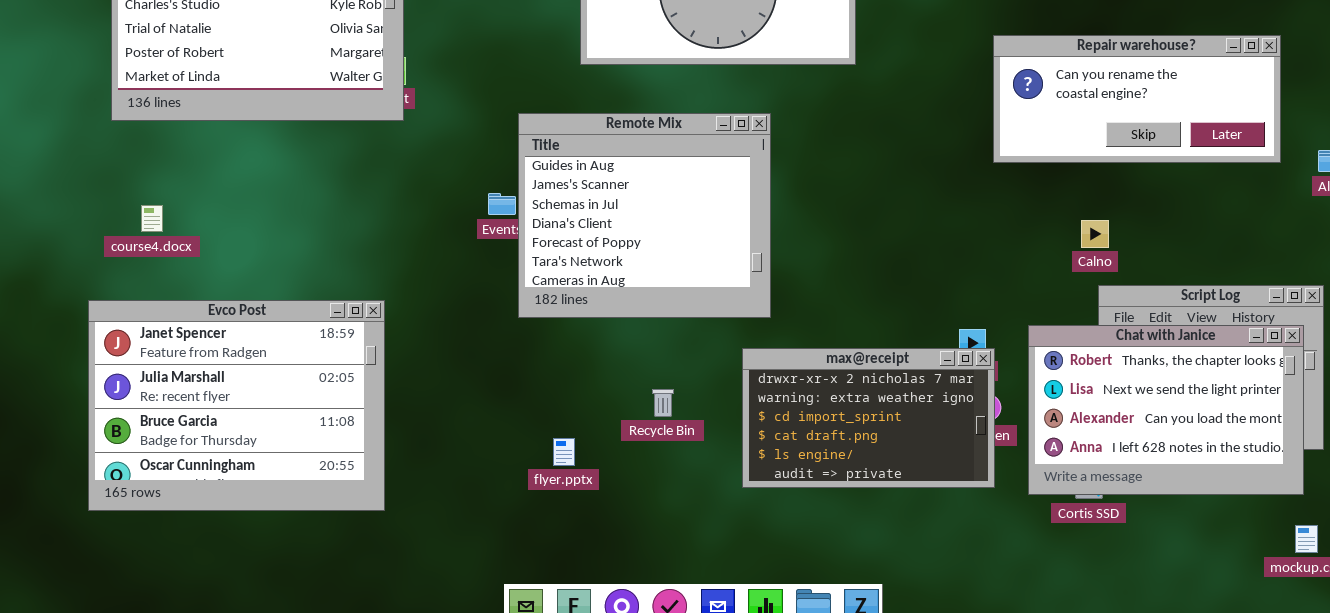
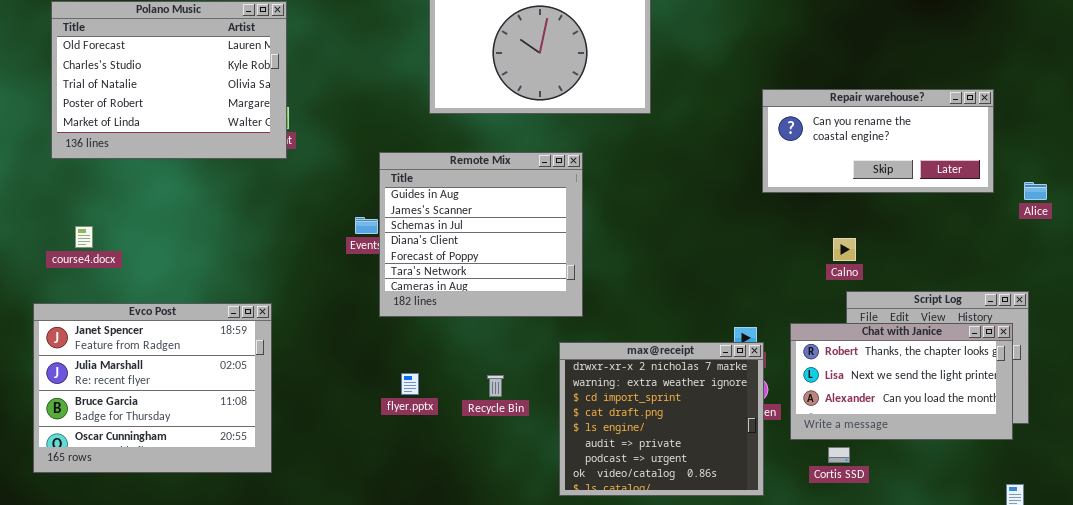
Chat with Janice: [1028,325,1304,495] -> [790,323,1013,440], resized
max@receipt: [742,348,995,488] -> [559,342,764,496], resized
flyer.pptx: [553,438,575,466] -> [401,373,419,395], moved

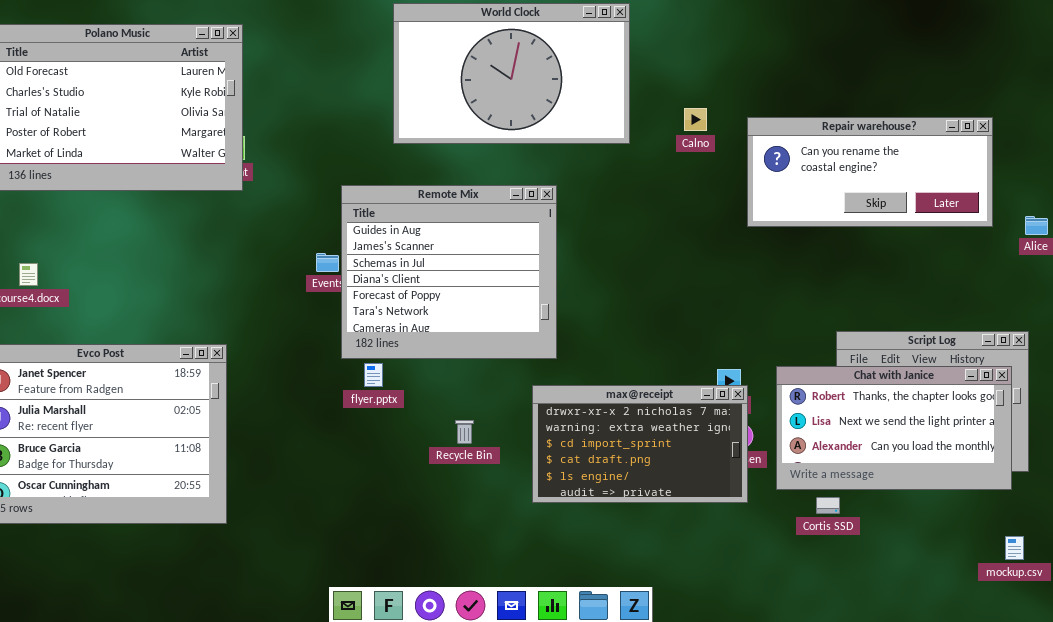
Calno: [833,238,856,261] -> [684,108,707,131], moved
max@receipt: [559,342,764,496] -> [532,385,748,503], resized
flyer.pptx: [401,373,419,395] -> [364,363,383,387], moved

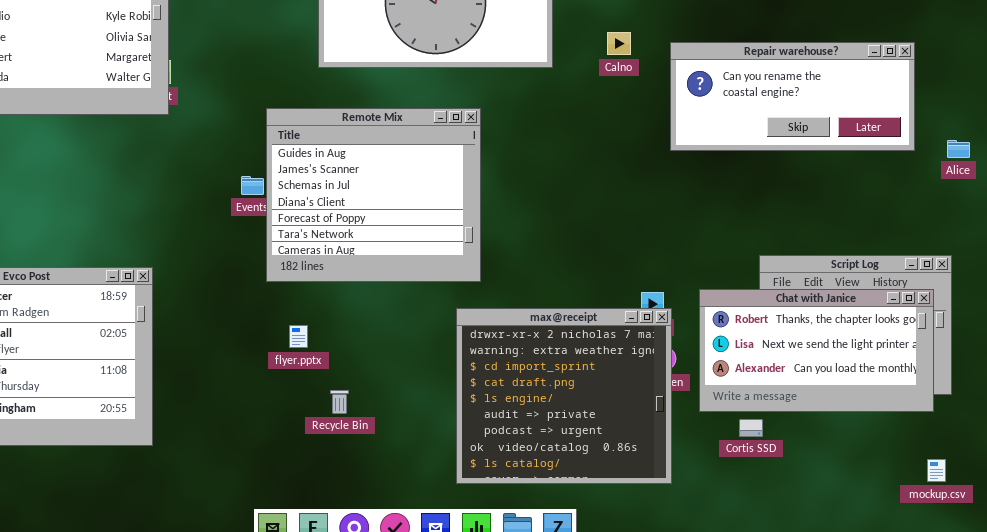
flyer.pptx: [364,363,383,387] -> [289,325,308,348], moved
max@receipt: [532,385,748,503] -> [456,308,672,484], resized
Recycle Bin: [455,420,474,444] -> [330,390,349,414], moved

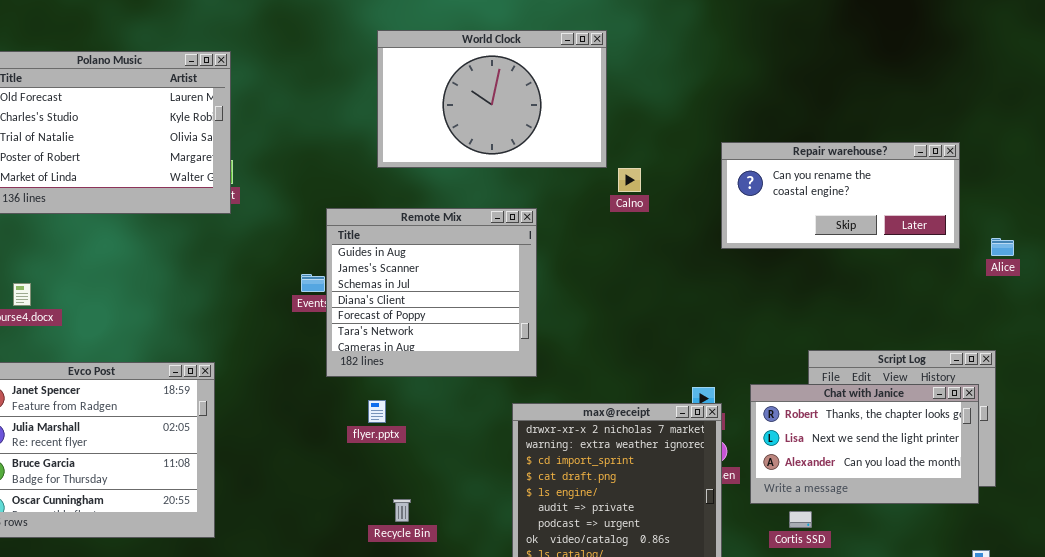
Calno: [607,32,631,55] -> [618,168,641,192], moved
flyer.pptx: [289,325,308,348] -> [368,400,386,423], moved
Recycle Bin: [330,390,349,414] -> [393,499,411,522], moved

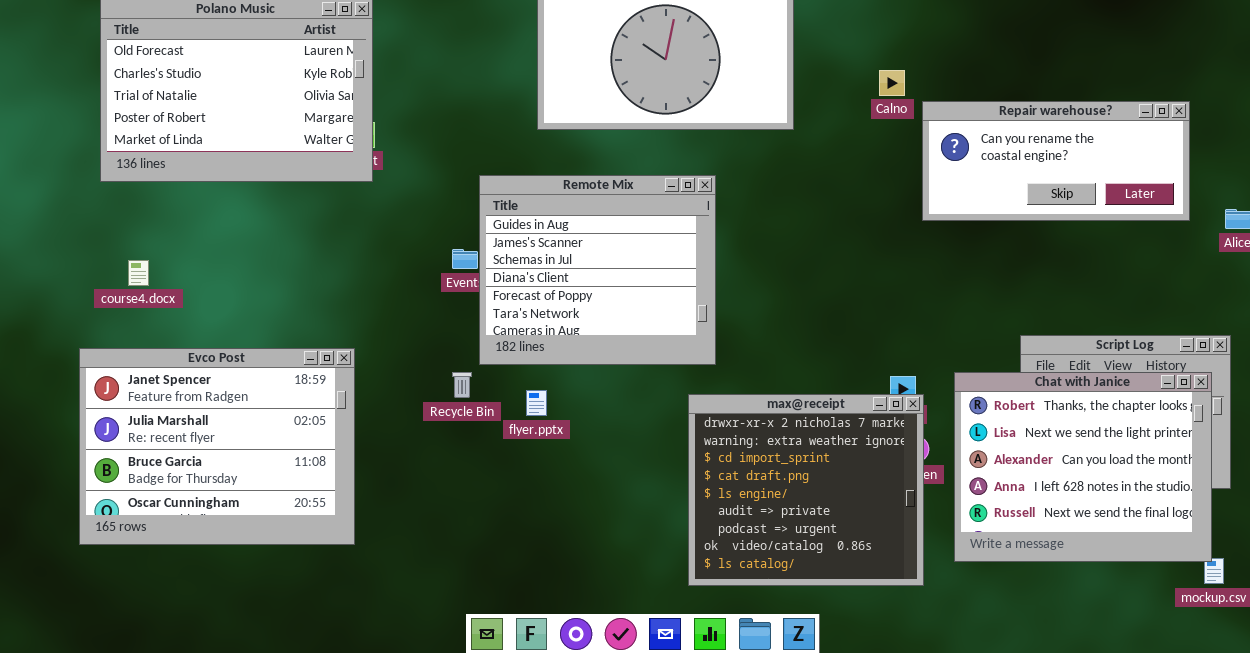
Calno: [618,168,641,192] -> [879,70,905,96], moved
Chat with Janice: [750,384,979,504] -> [954,372,1212,562], resized
Recycle Bin: [393,499,411,522] -> [452,372,472,398], moved

